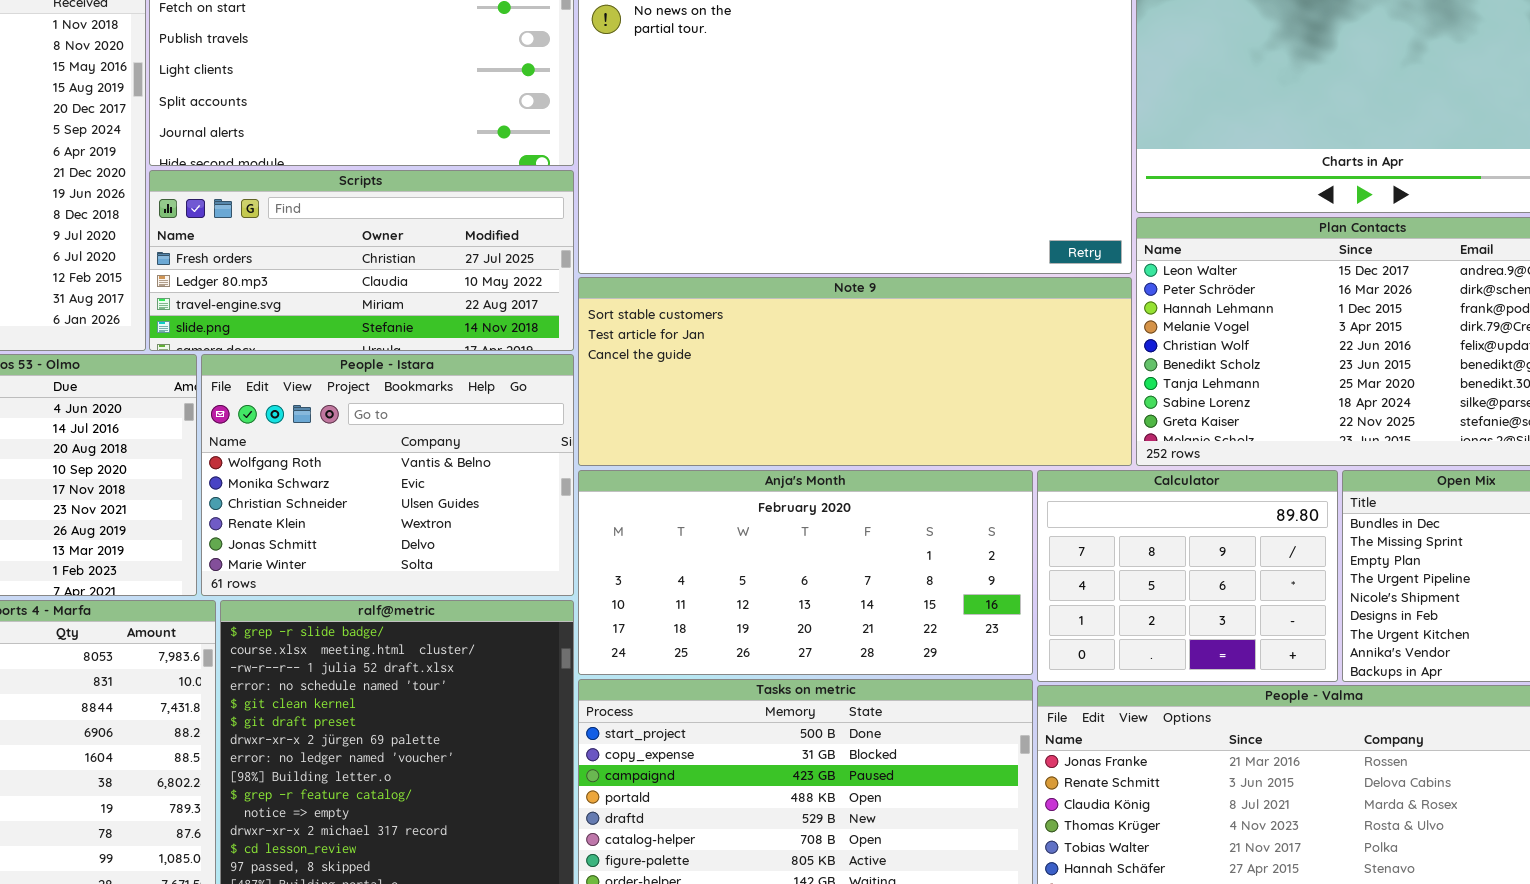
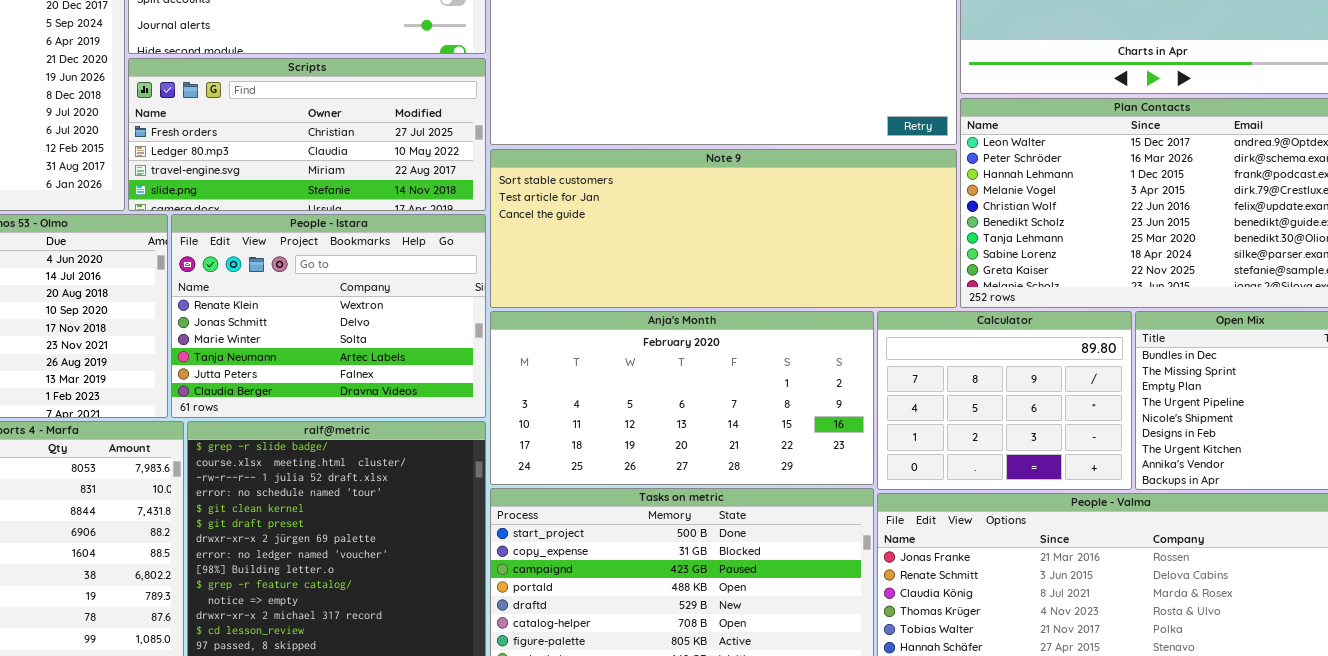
People - Istara: [201,354,574,596] -> [171,214,486,418], scrolled down 3 rows

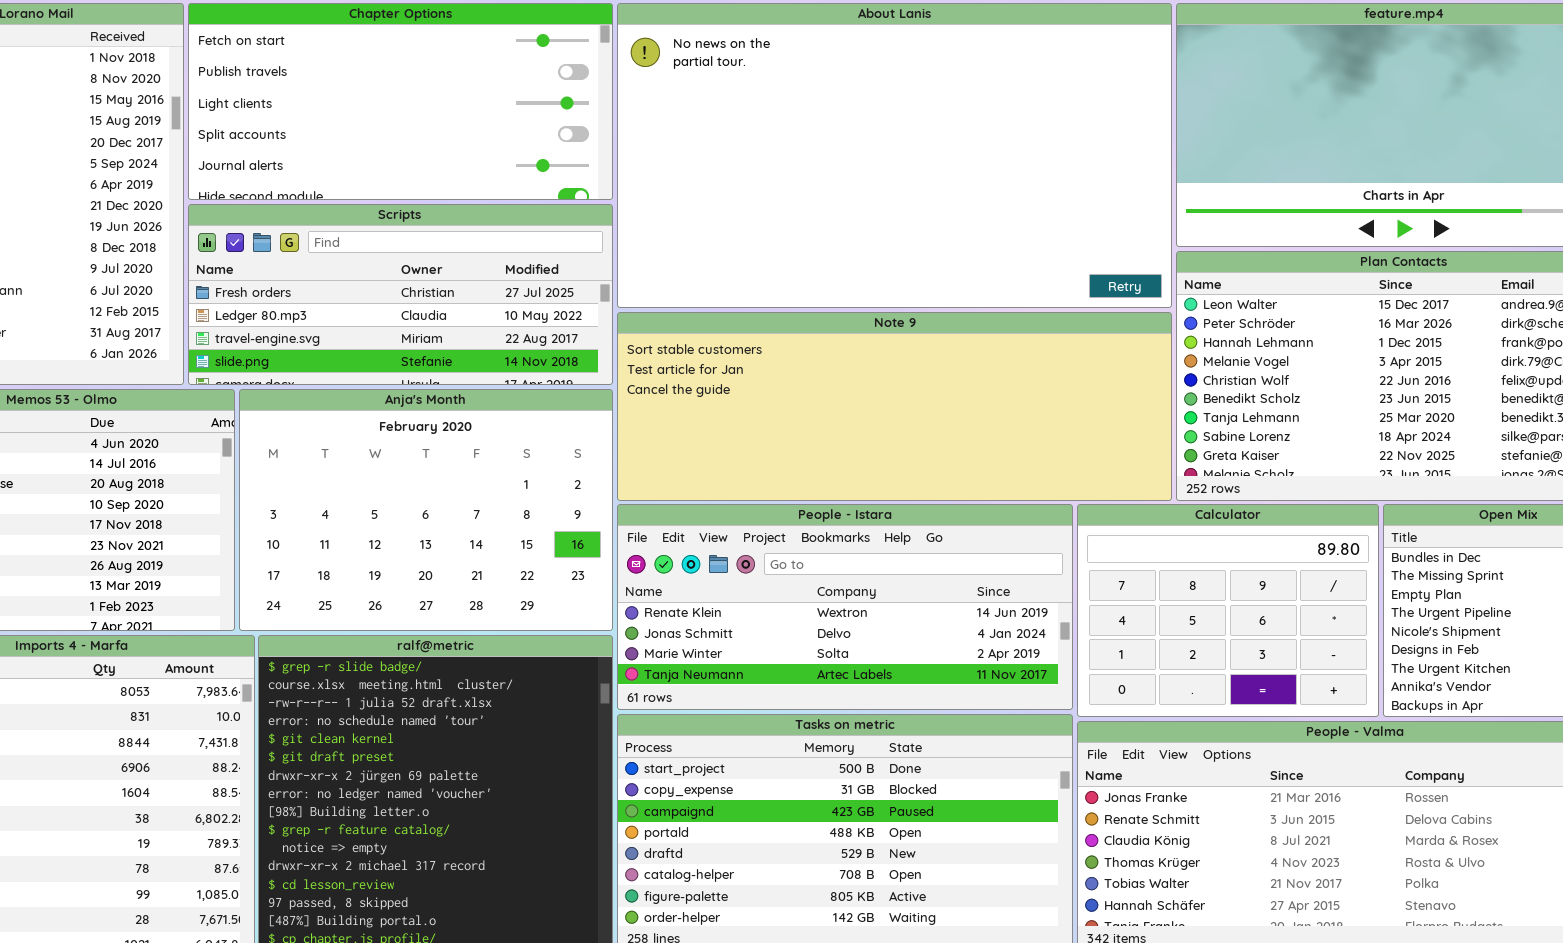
People - Istara: [171,214,486,418] -> [617,504,1073,710], moved, resized
Anja's Month: [490,311,874,485] -> [239,389,613,631], moved, resized

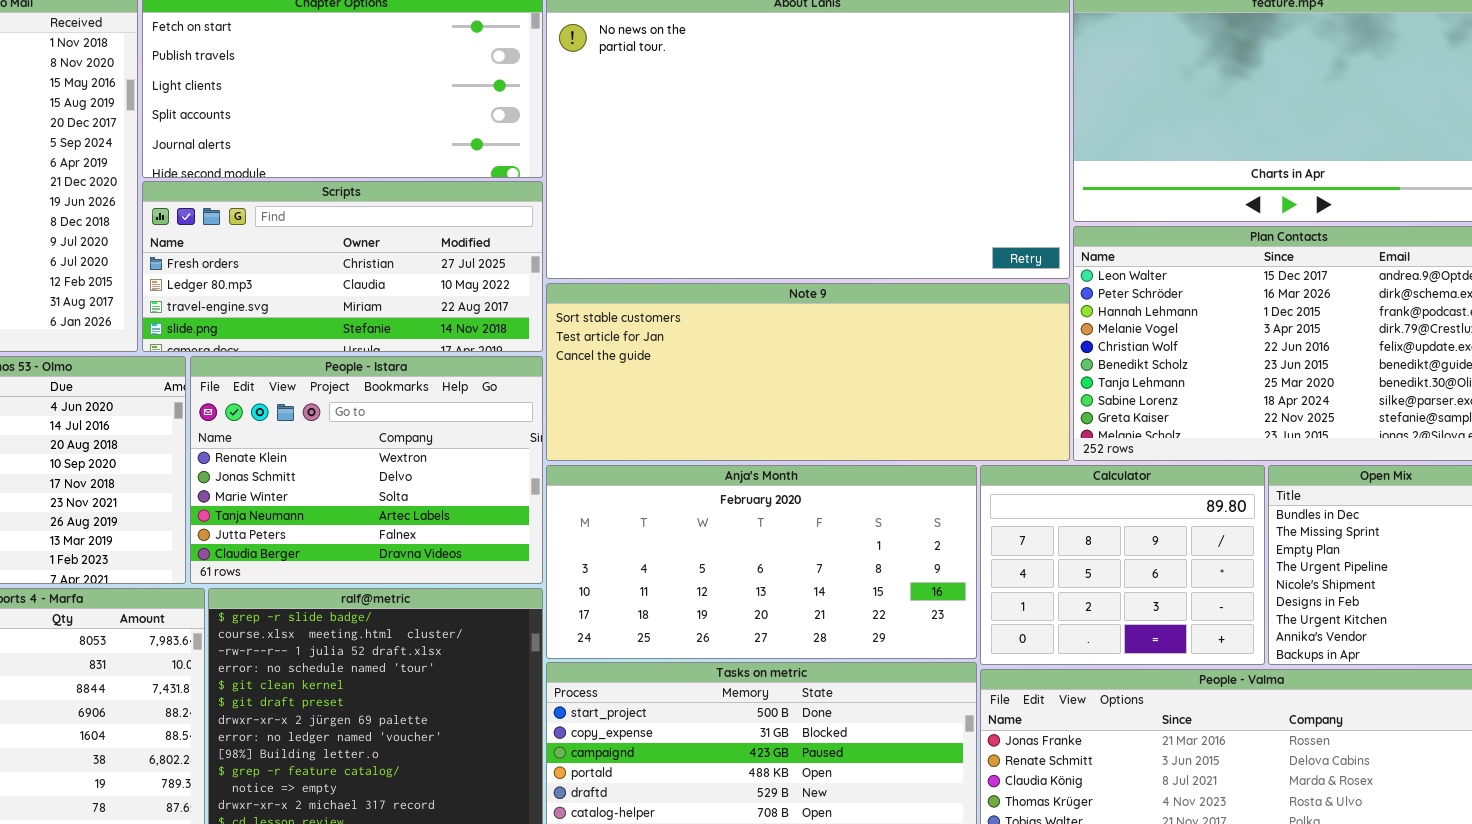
Anja's Month: [239,389,613,631] -> [546,465,977,659], moved, resized
People - Istara: [617,504,1073,710] -> [190,356,543,584], moved, resized

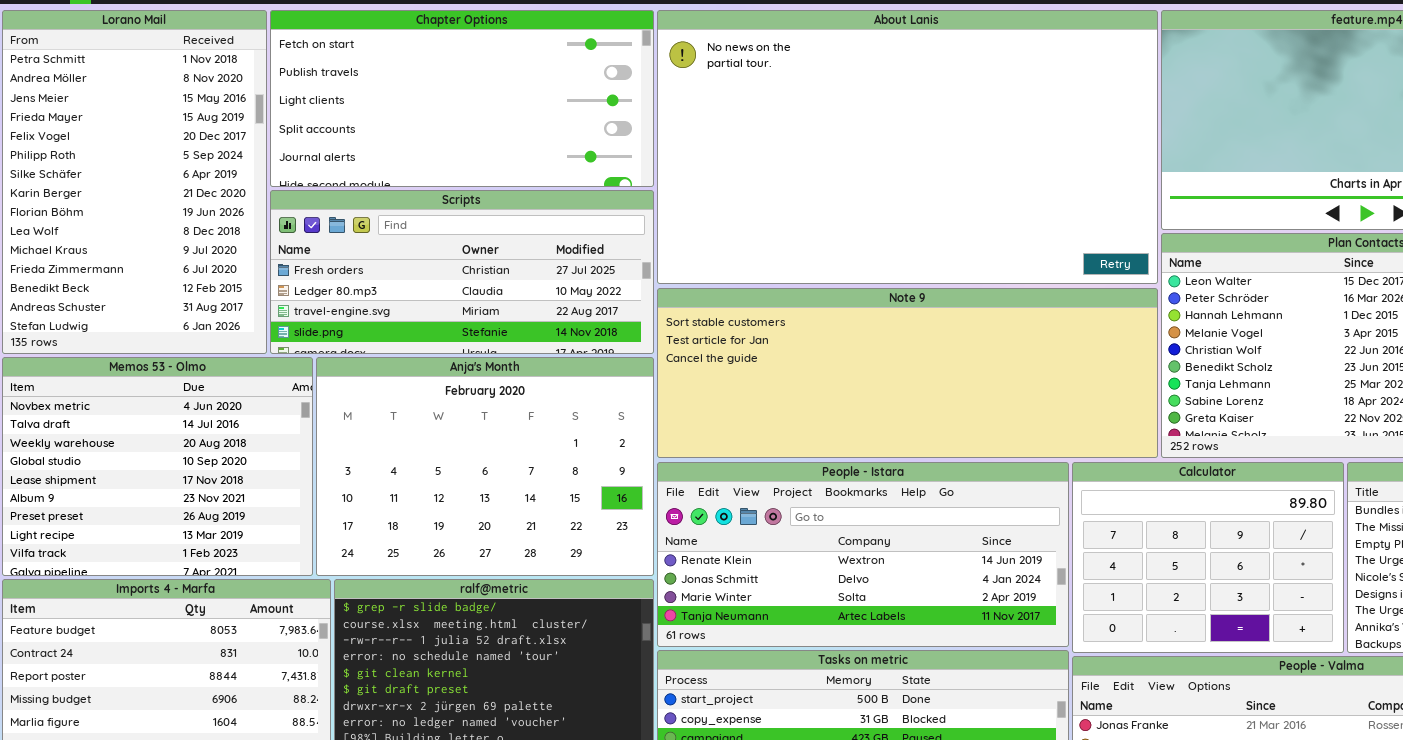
People - Istara: [190,356,543,584] -> [657,462,1069,647], moved, resized
Anja's Month: [546,465,977,659] -> [316,357,654,576], moved, resized

